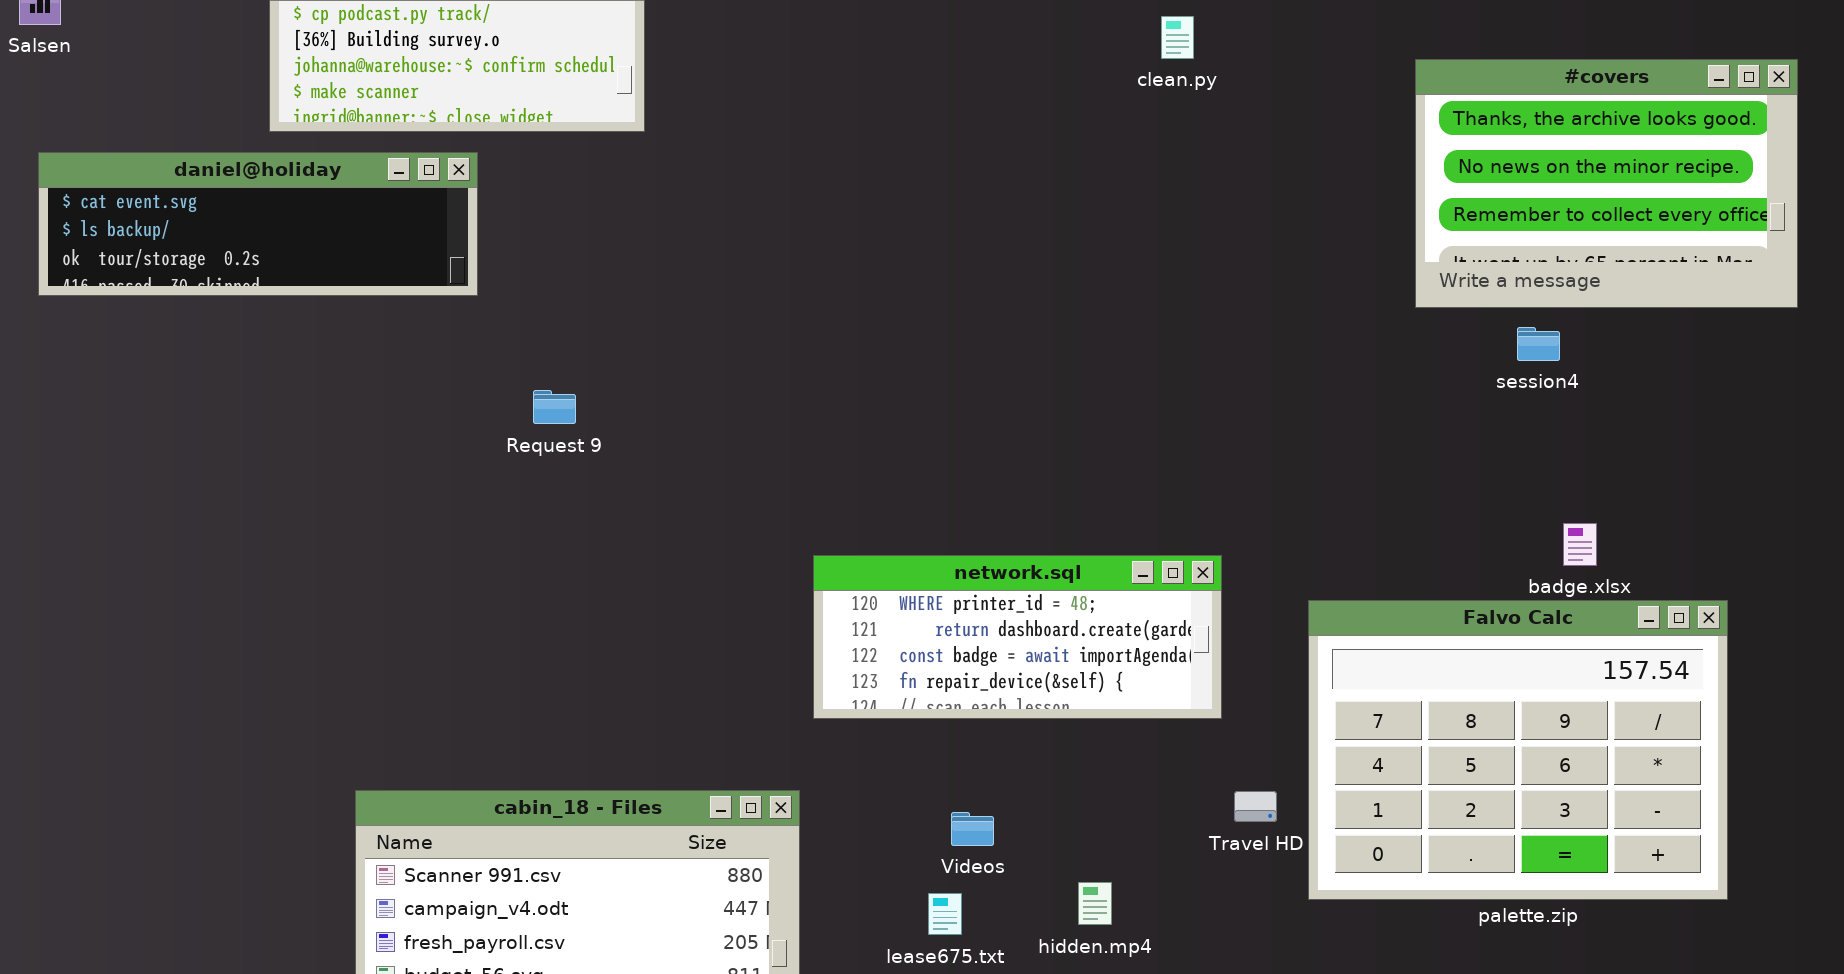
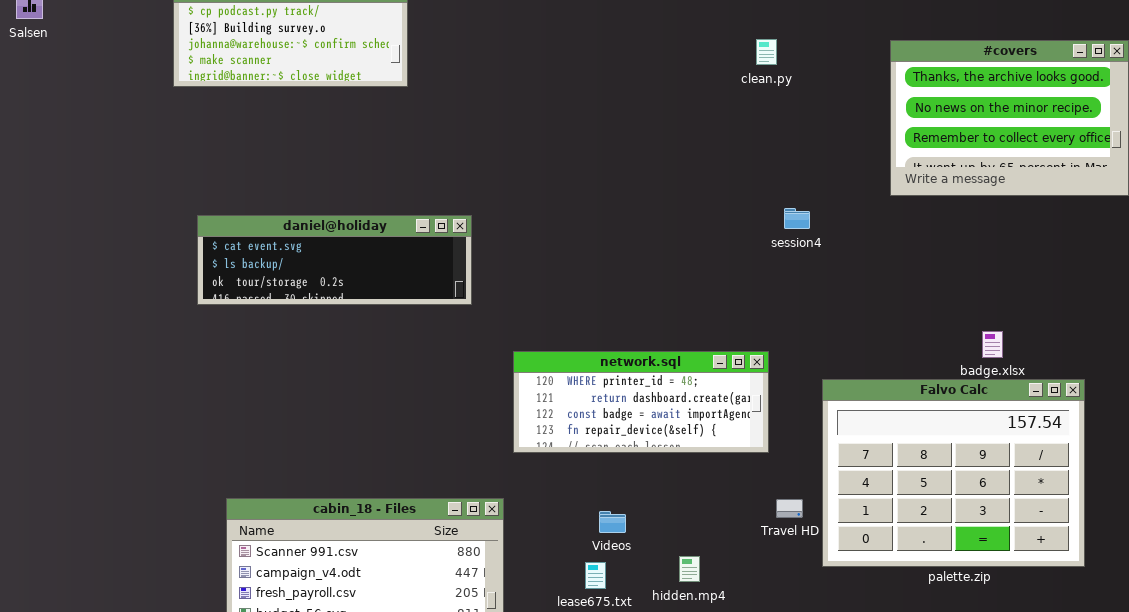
clean.py: [1161,16,1194,59] -> [756,39,777,65], moved
daniel@holiday: [38,152,478,296] -> [197,215,472,305], moved
session4: [1517,327,1560,361] -> [784,208,810,229], moved

